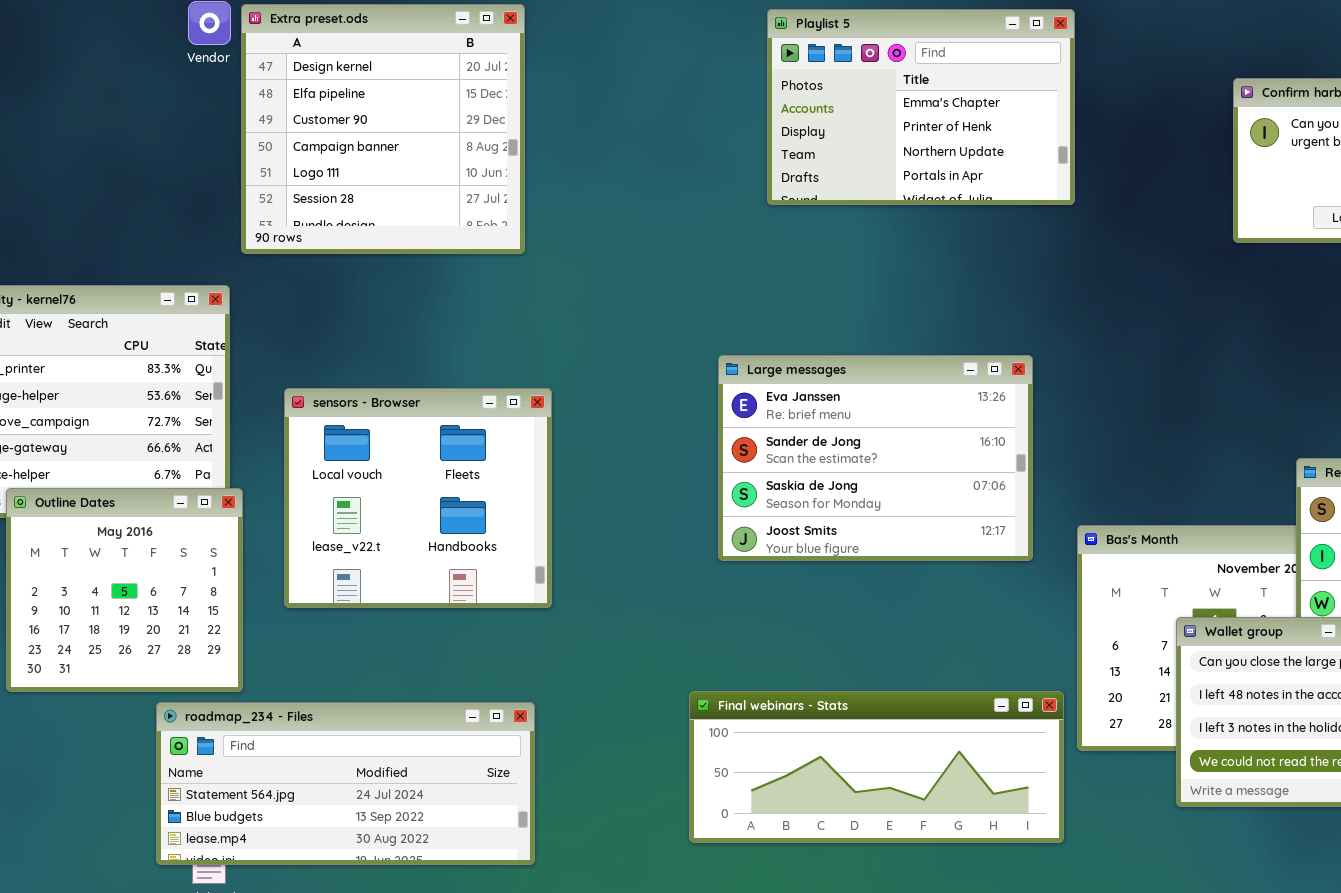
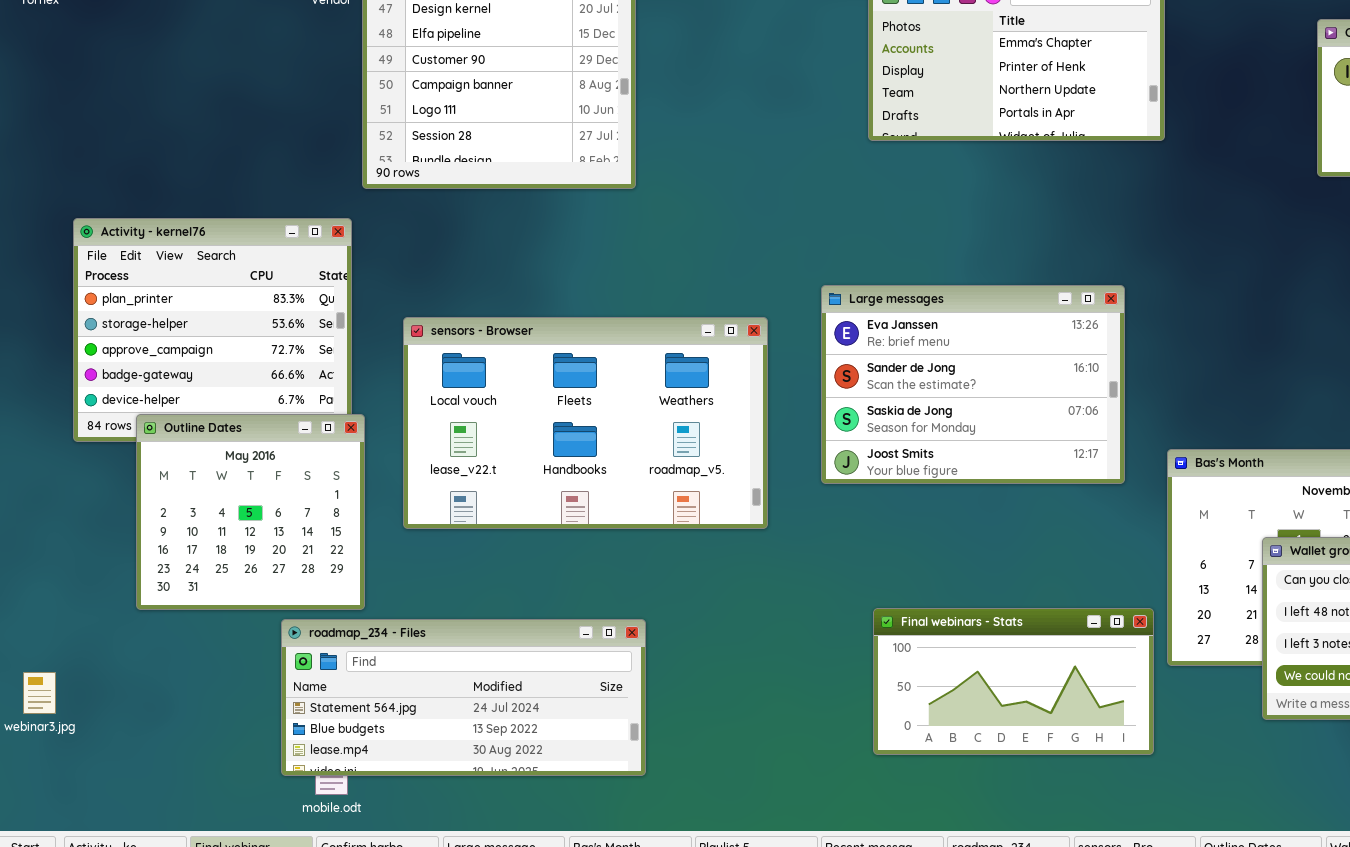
sensors - Browser: [284,388,552,608] -> [403,317,768,529], resized
Final webinars - Stats: [689,691,1064,843] -> [873,608,1154,755], resized

